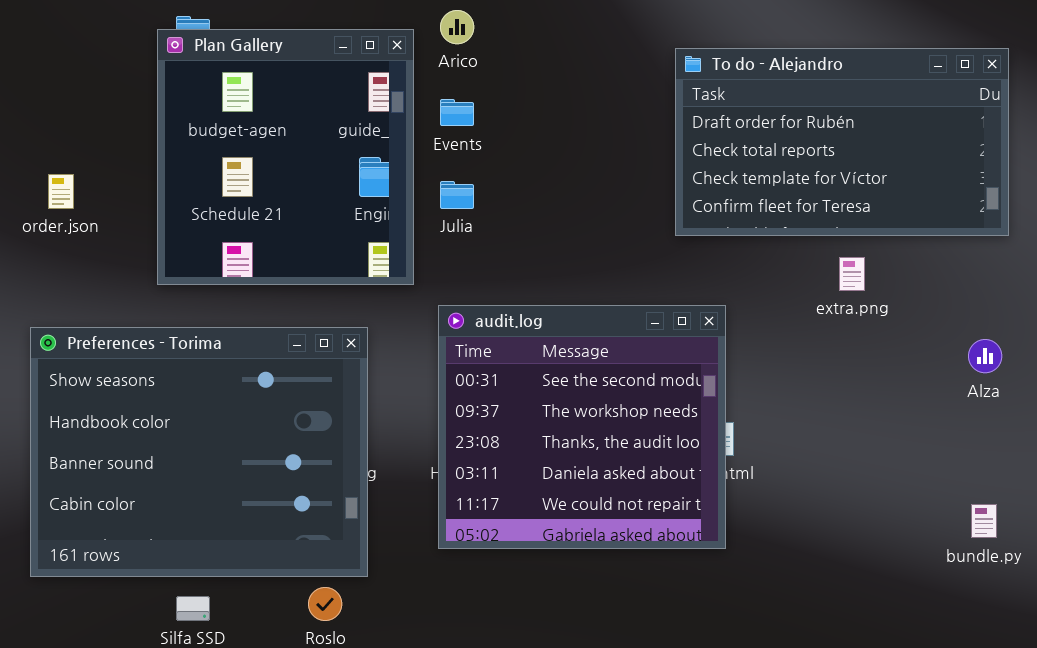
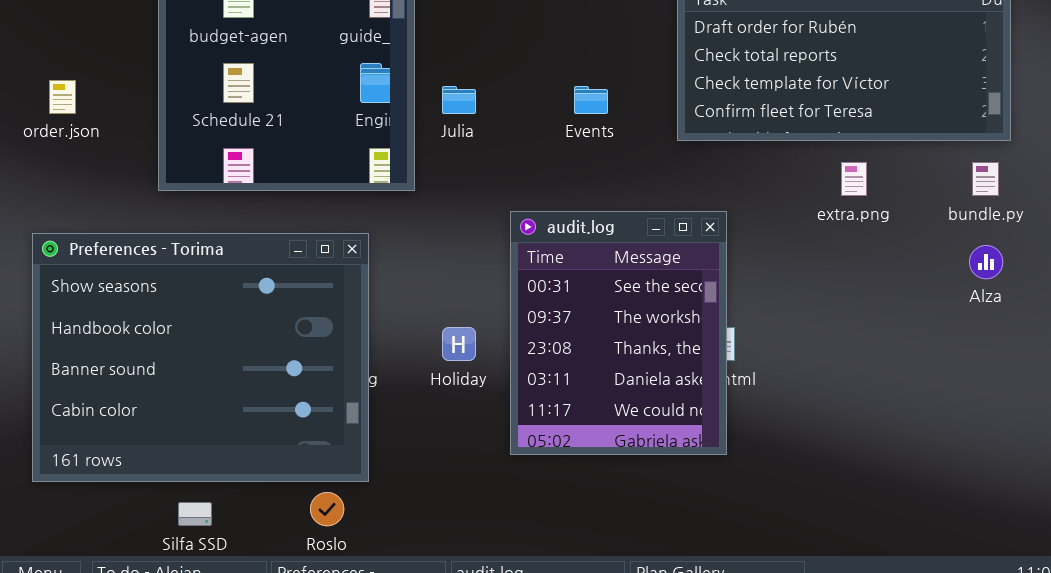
Events: [440,99,474,126] -> [574,86,608,114], moved
audit.log: [438,305,726,549] -> [510,211,727,455], resized
bundle.py: [971,504,997,538] -> [972,162,999,196], moved

